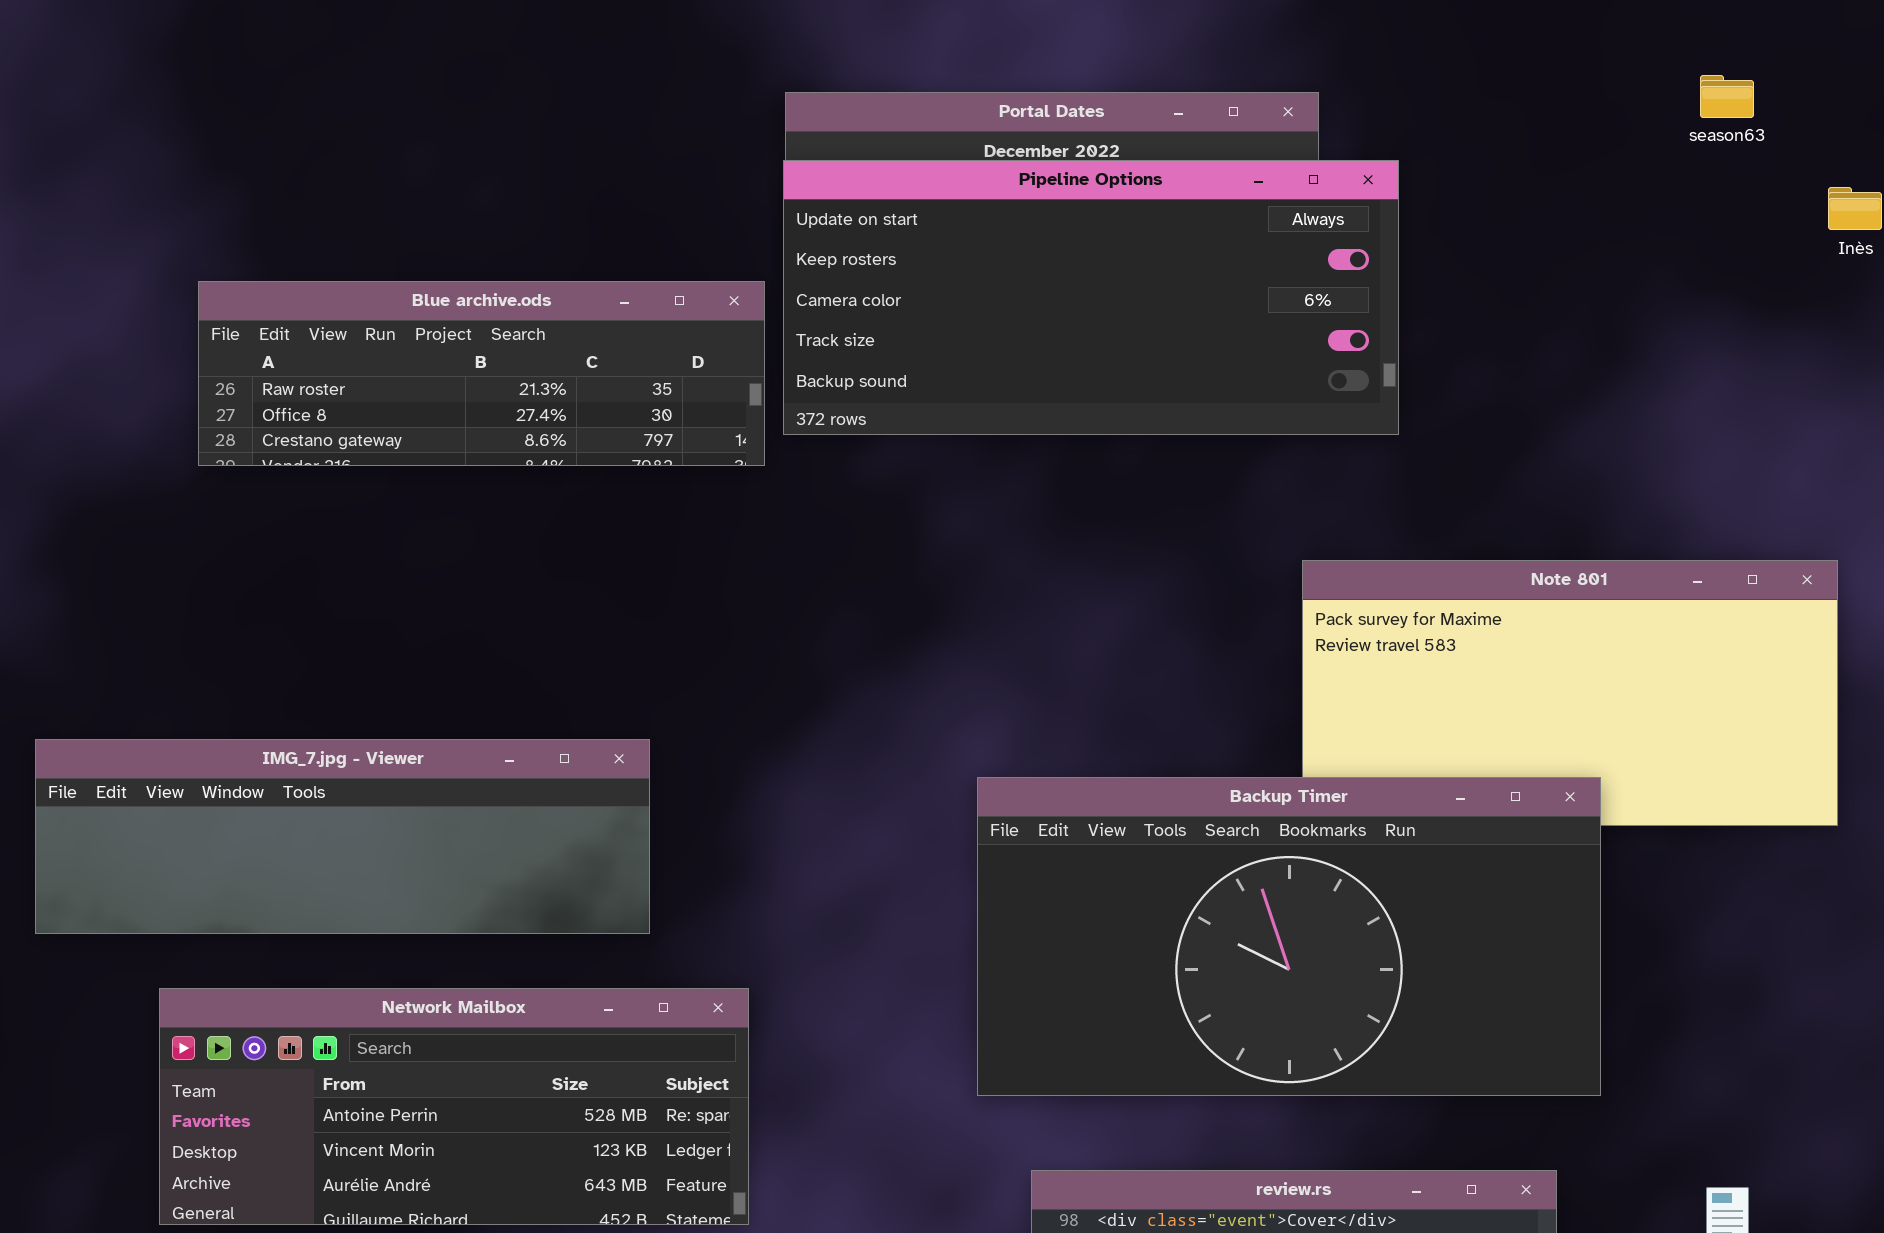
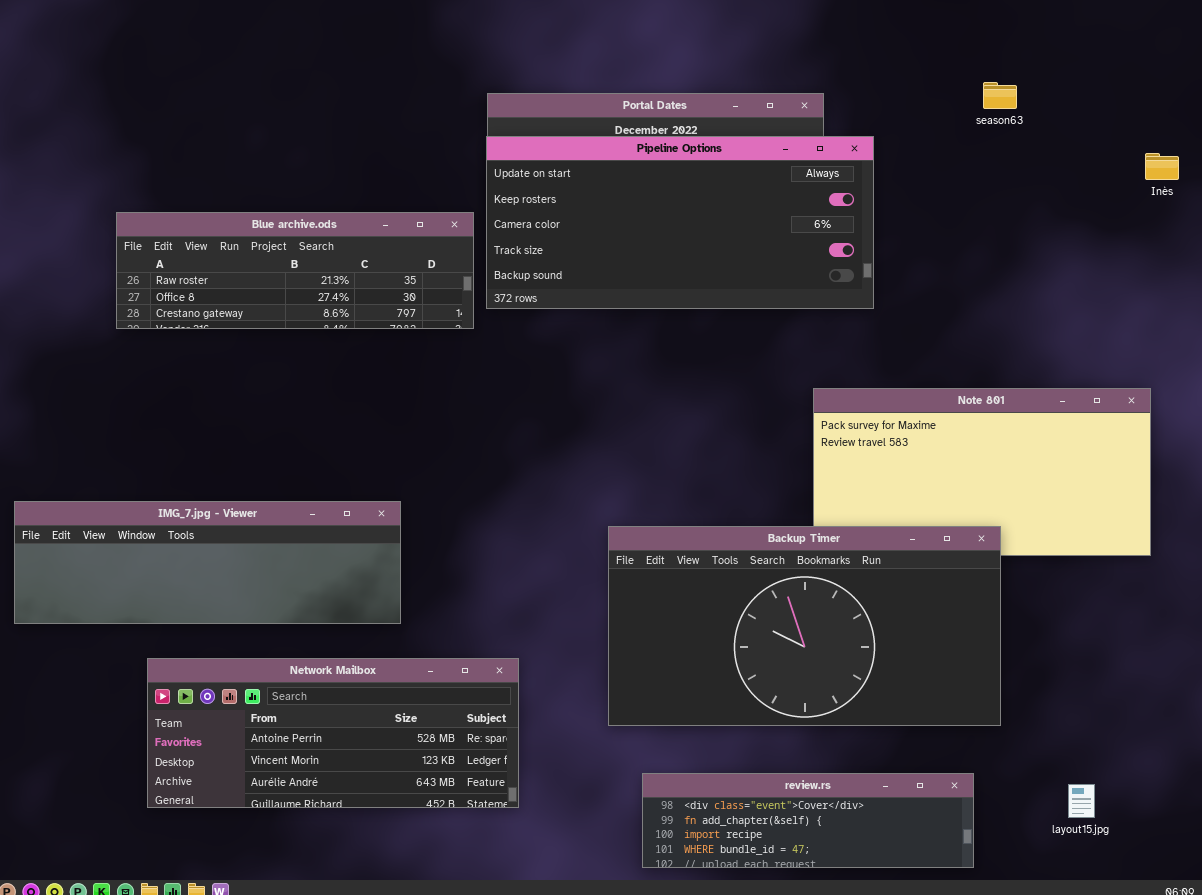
season63: [1700,75,1754,118] -> [983,82,1017,109], moved
Network Mailbox: [159,988,749,1225] -> [147,658,519,808], moved

